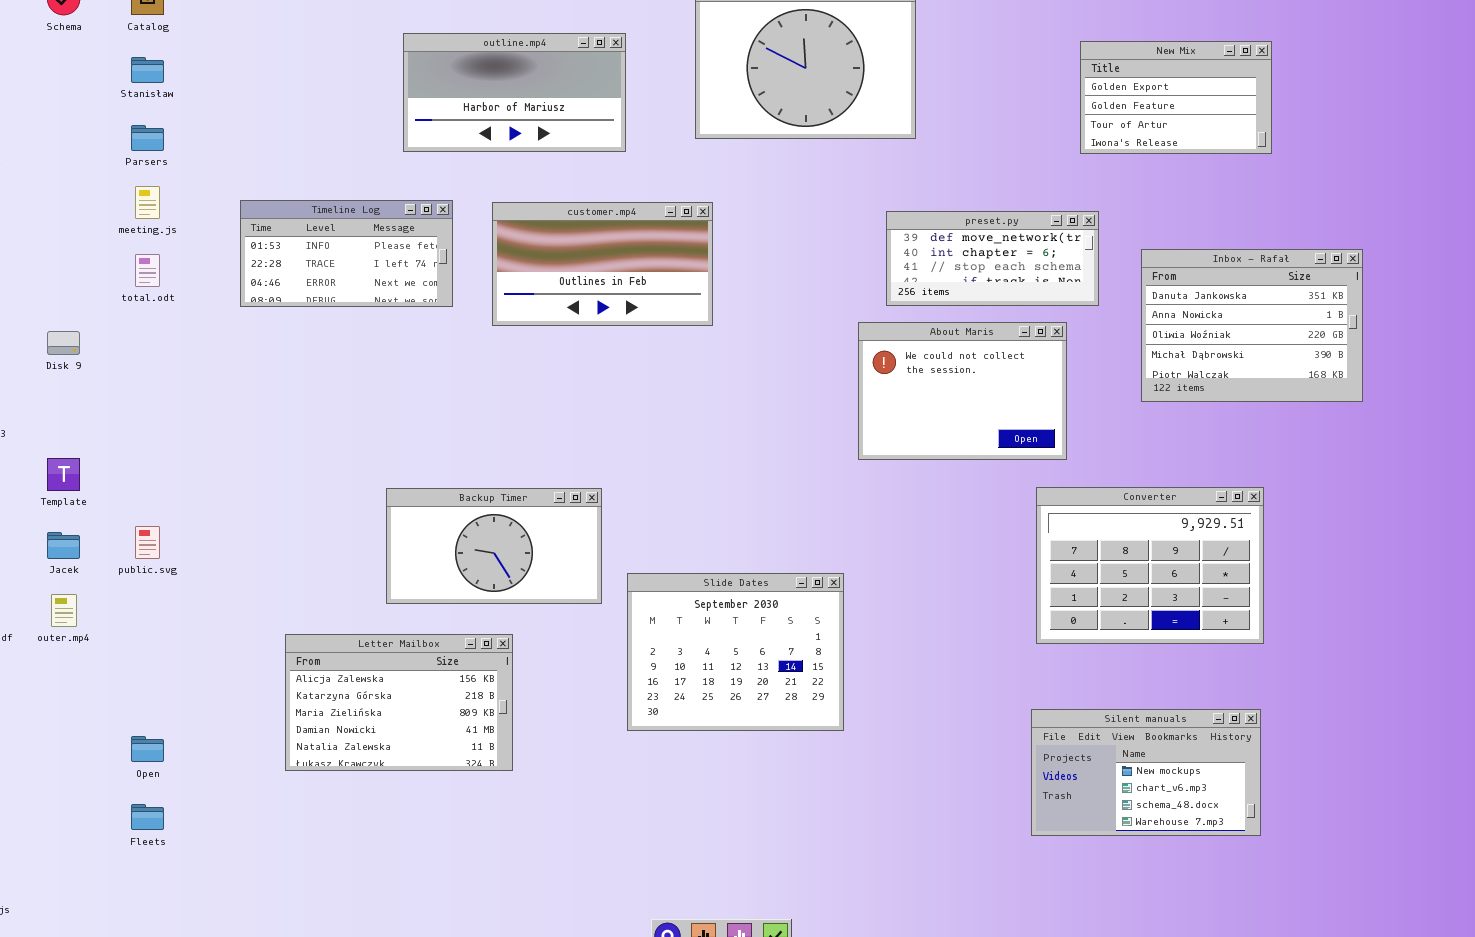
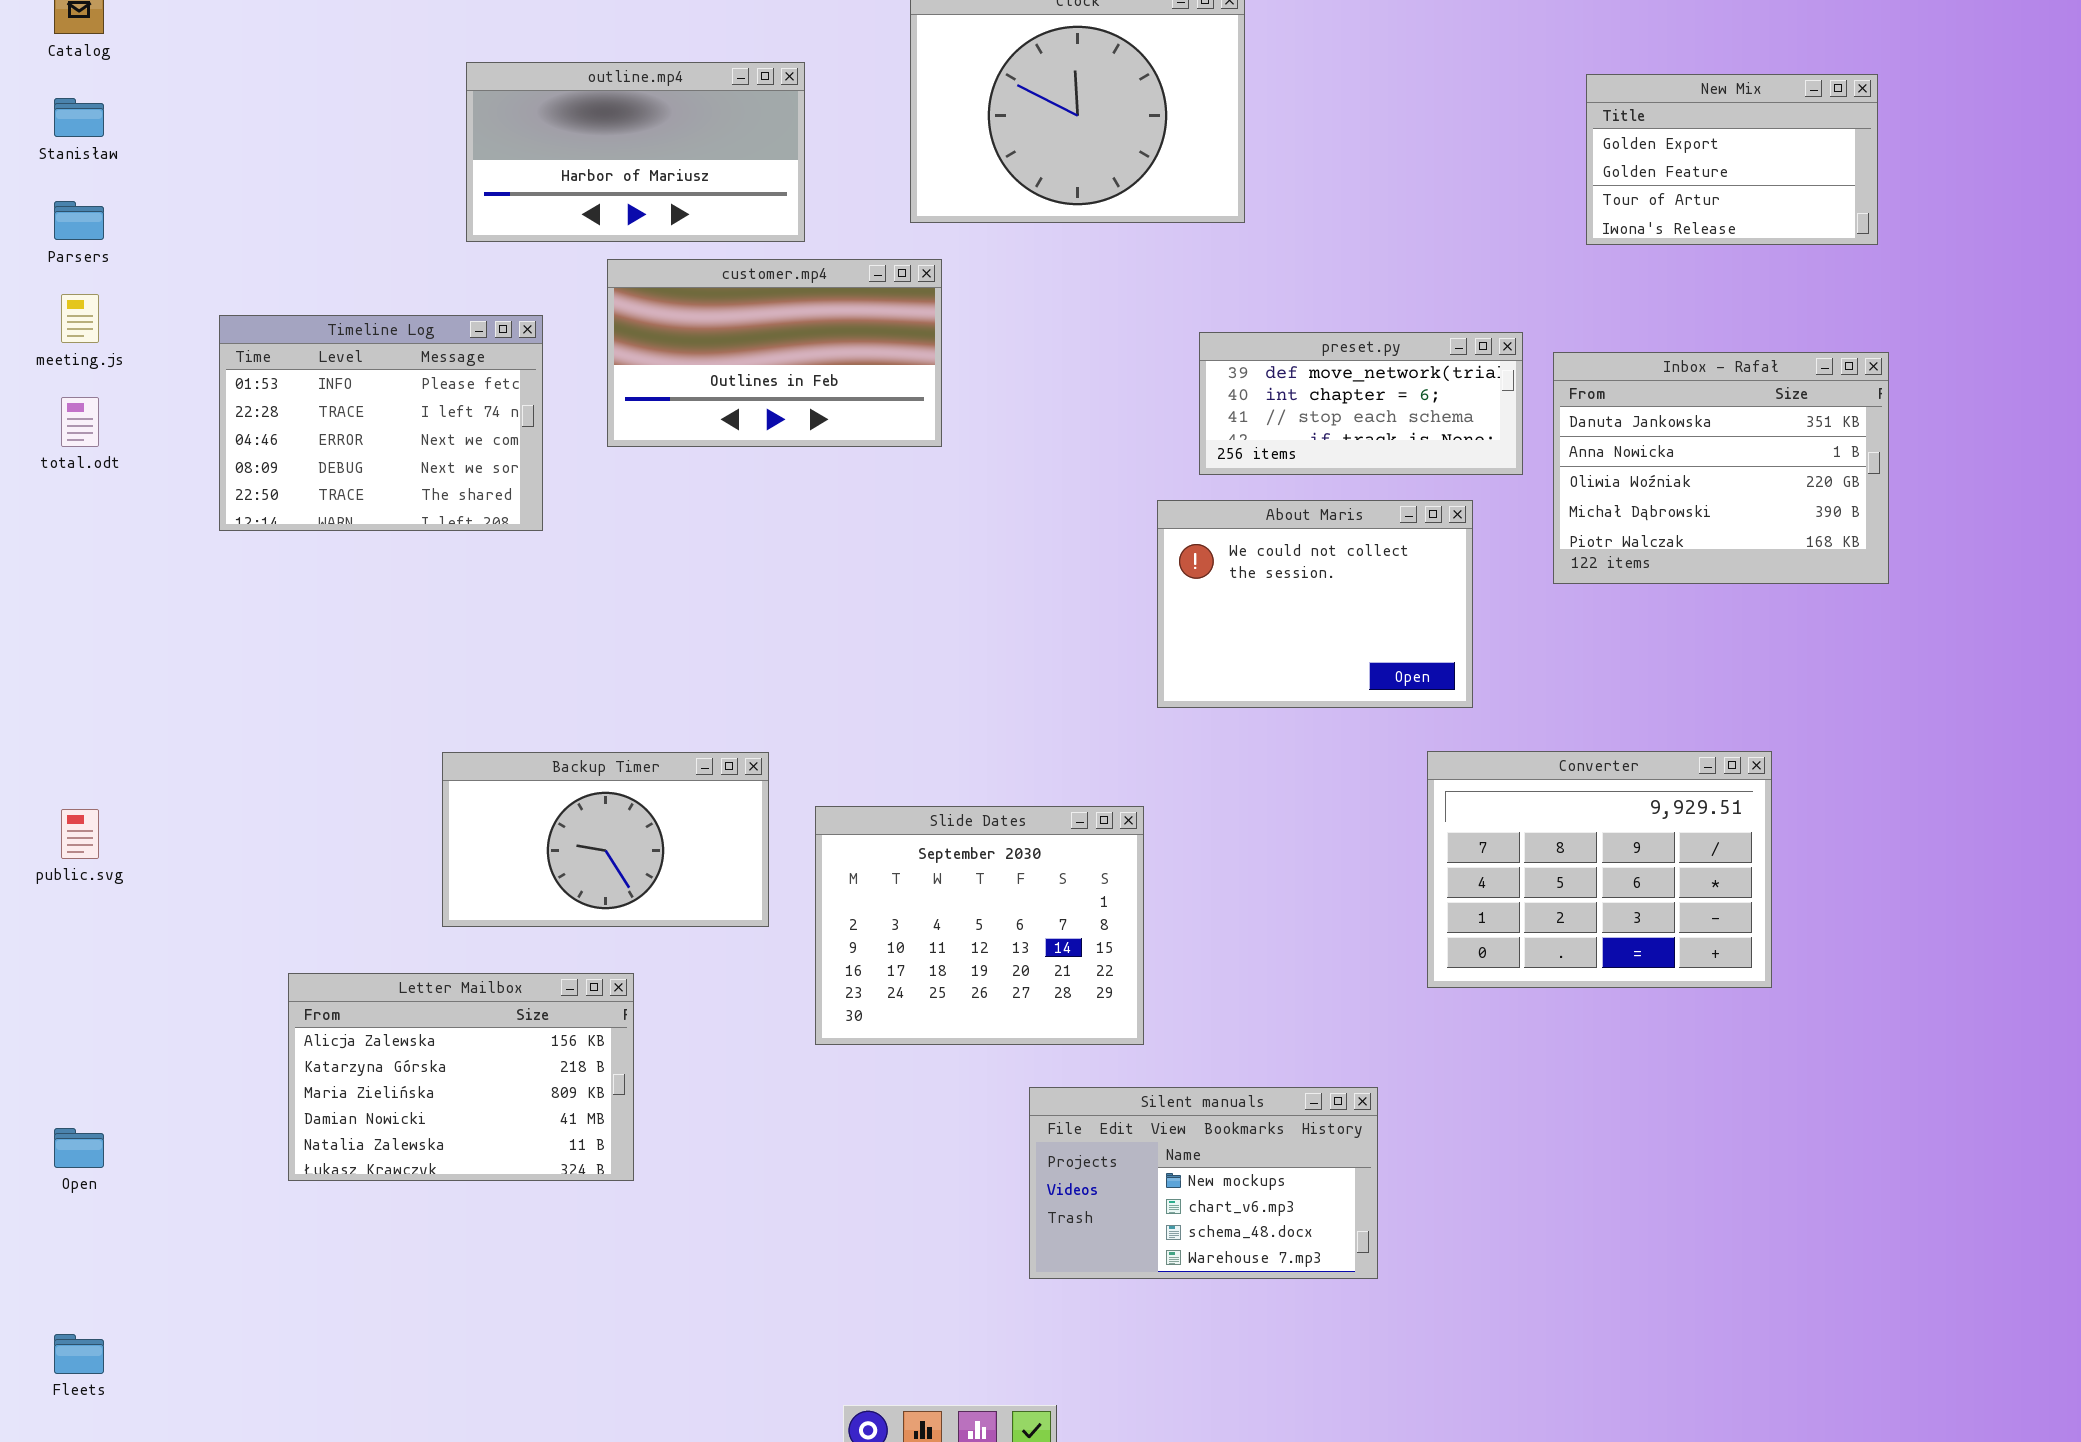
New Mix: [1080,41,1272,154] -> [1586,74,1878,245], moved
Timeline Log: [240,200,453,307] -> [219,315,543,531], resized
customer.mp4: [492,202,713,326] -> [607,259,942,447], moved
Inbox - Rafał: [1141,249,1363,402] -> [1553,352,1889,584], moved
Slide Dates: [627,573,844,731] -> [815,806,1144,1045], moved
Silent manuals: [1031,709,1261,836] -> [1029,1087,1378,1279], moved
Fleets: [131,804,164,830] -> [54,1334,104,1374], moved

